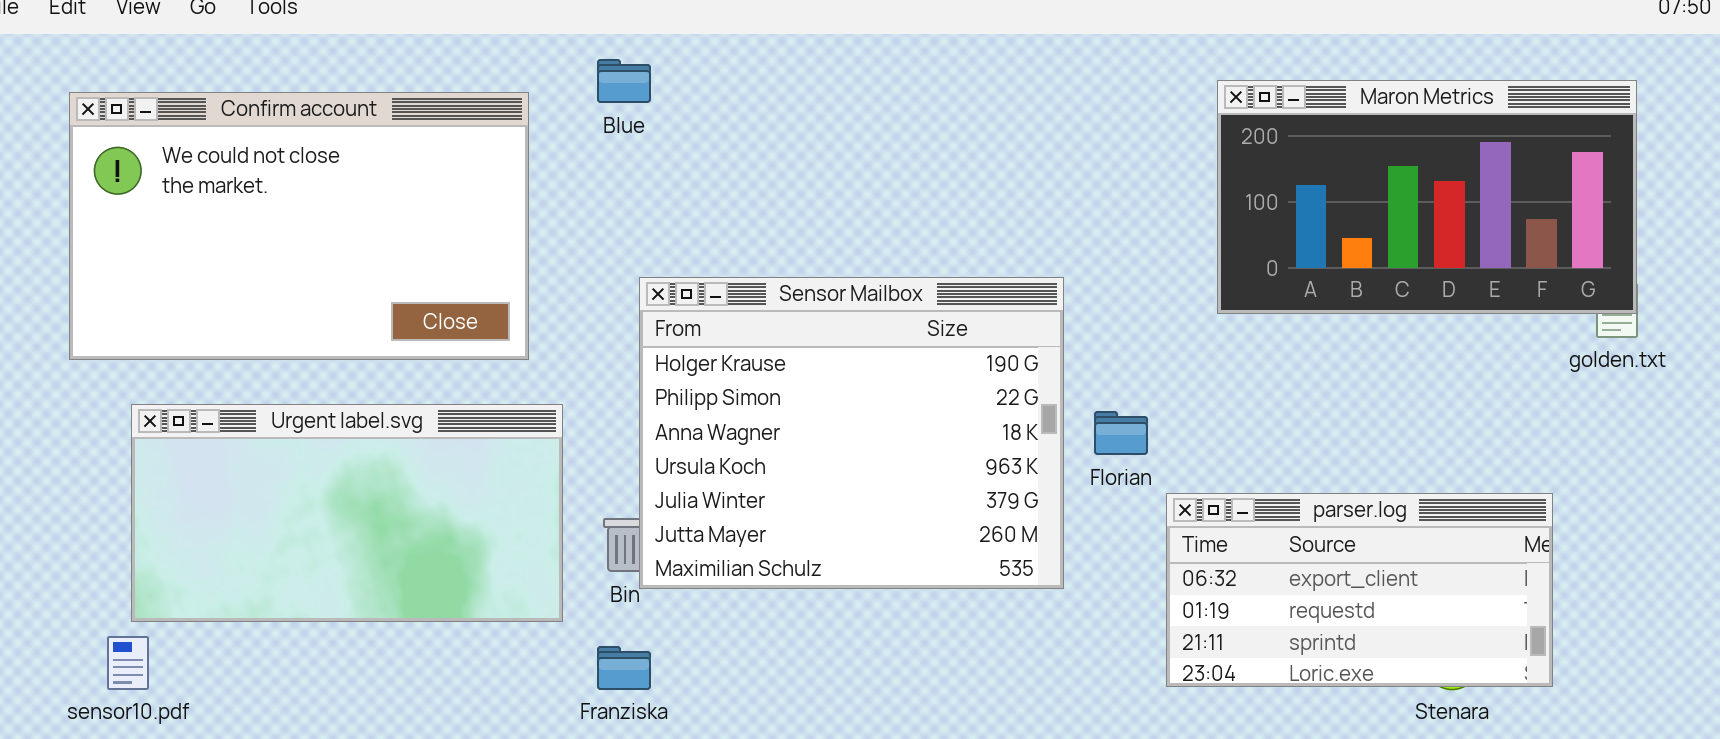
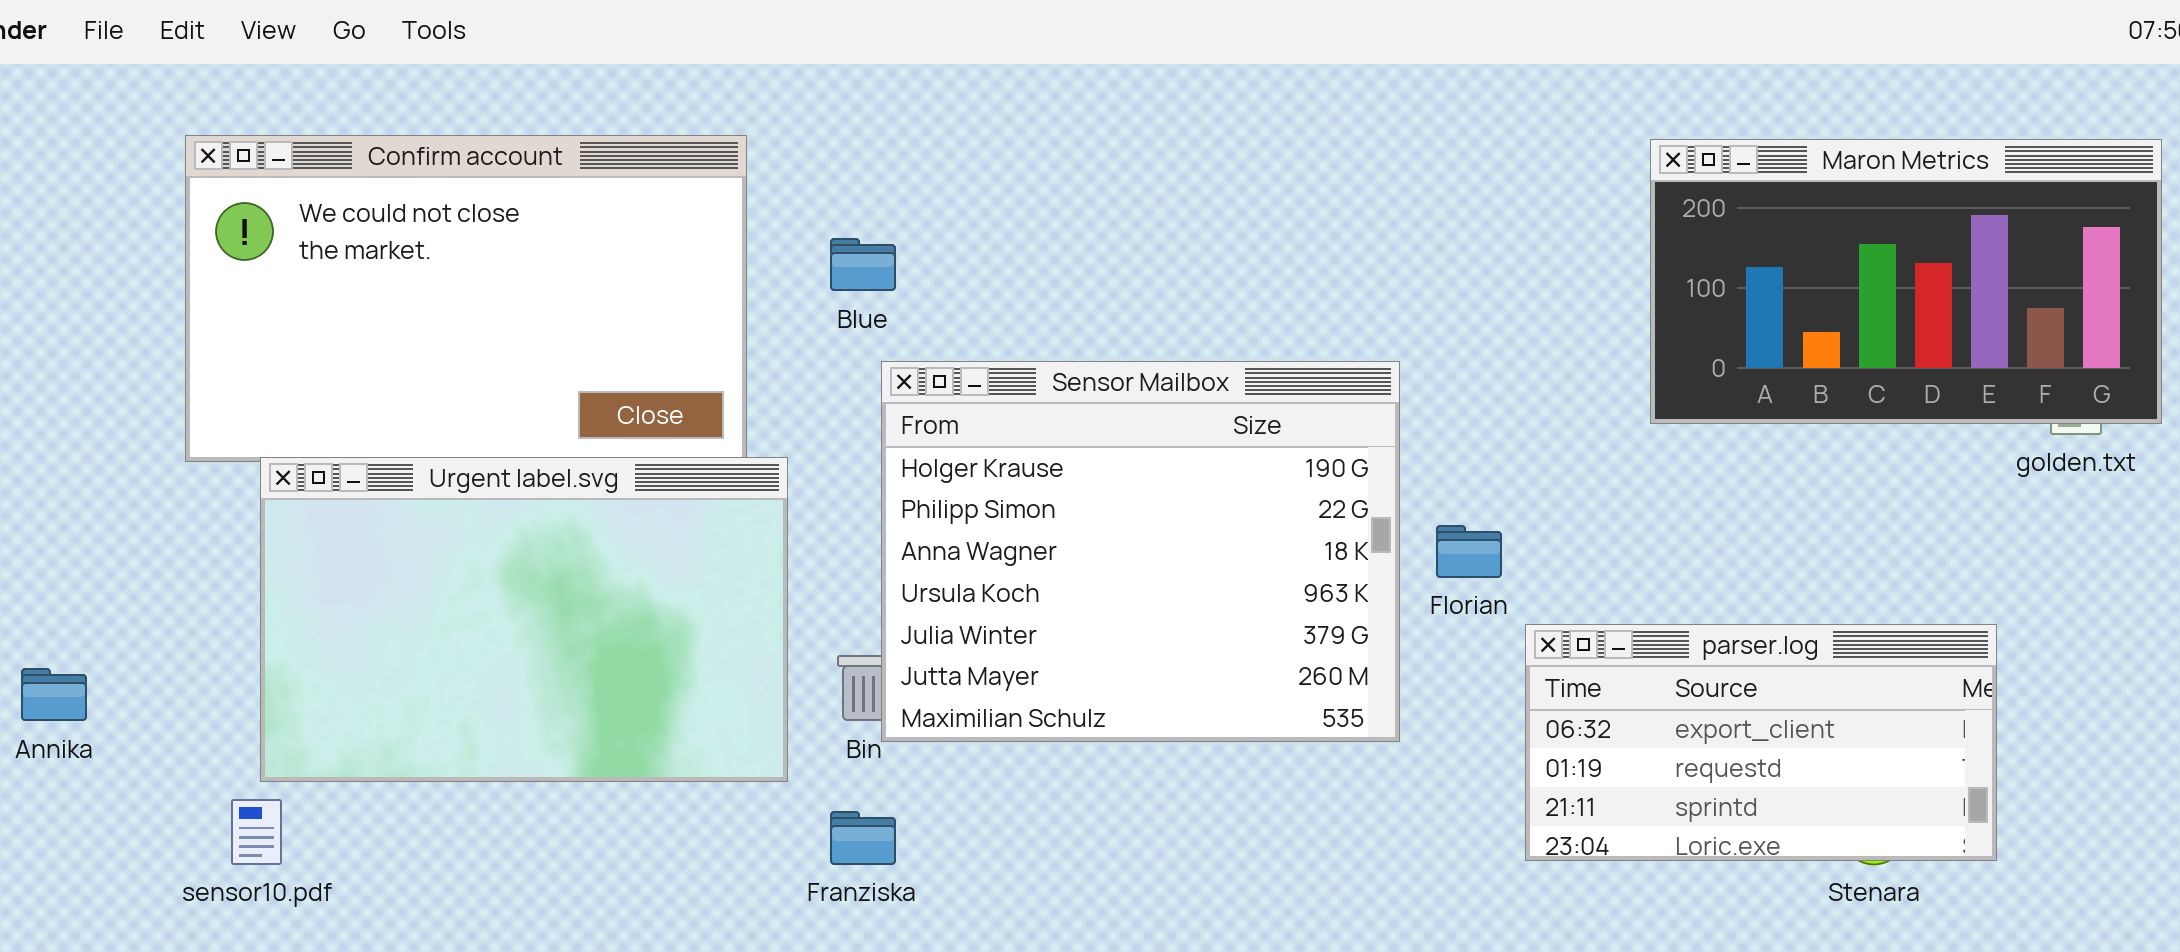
Blue: [597,59,651,103] -> [830,238,896,291], moved
Maron Metrics: [1217,80,1637,314] -> [1650,139,2162,424], moved
Urgent label.svg: [131,404,563,622] -> [260,457,788,782], resized

